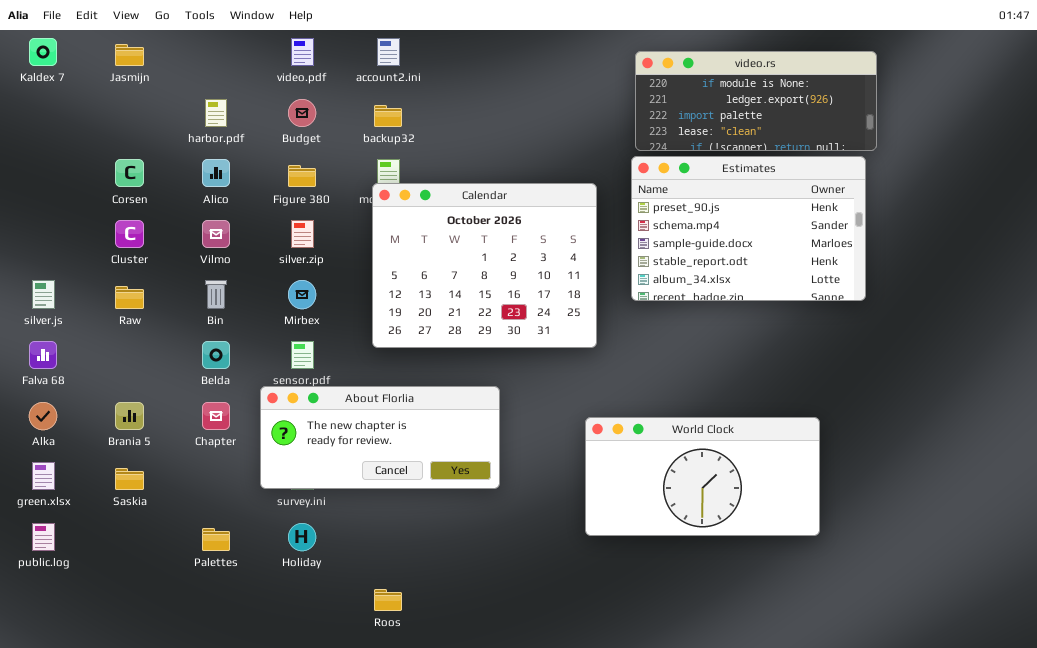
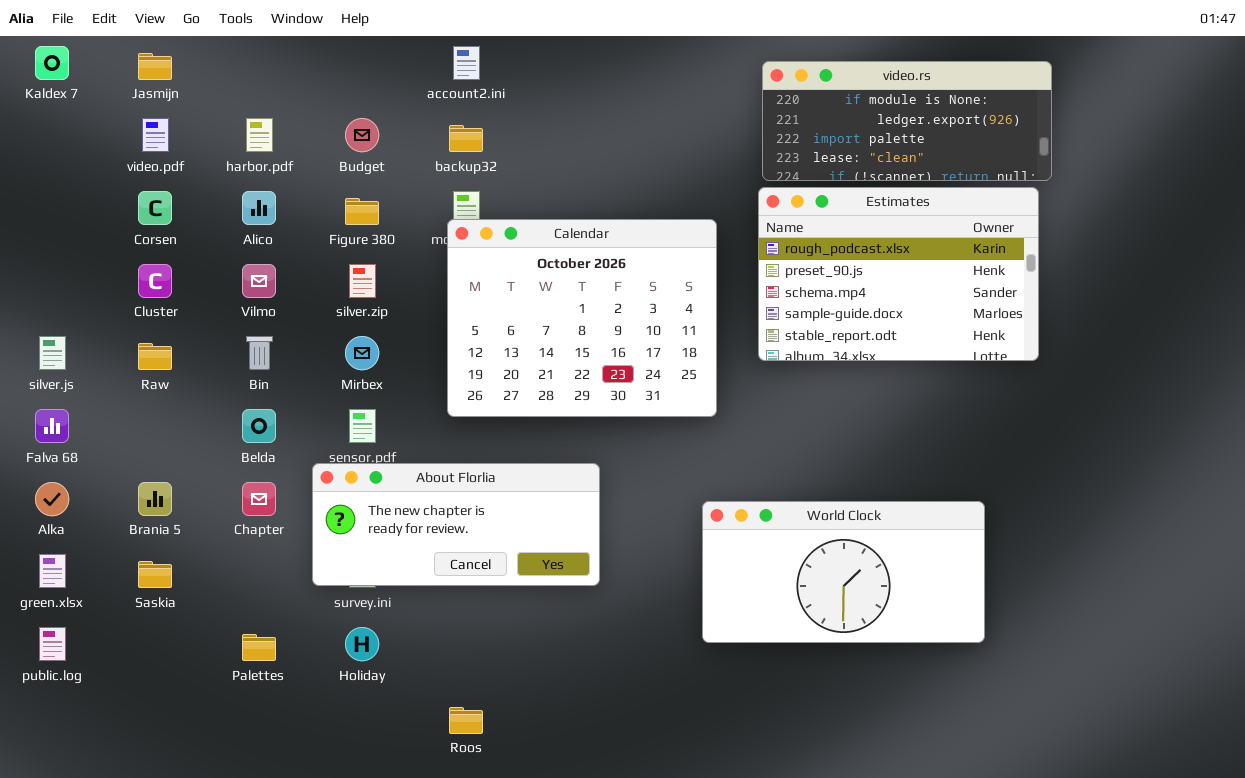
video.pdf: [291,38,314,66] -> [142,118,169,152], moved
Estimates: [631,156,866,301] -> [758,187,1039,361], scrolled up 1 row

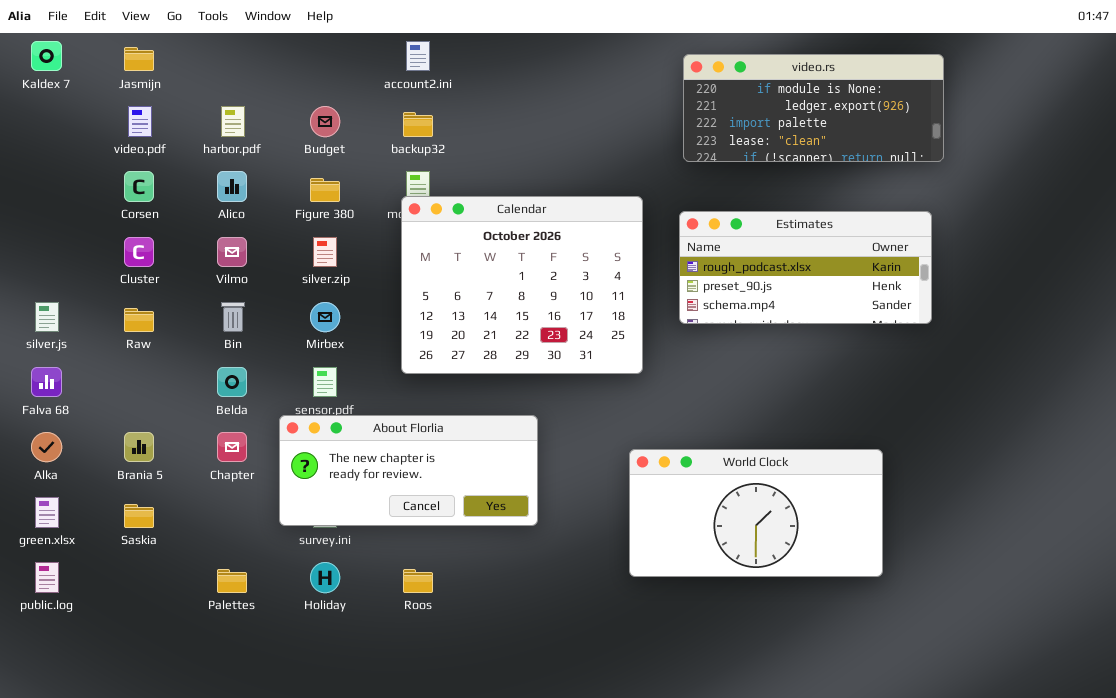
Estimates: [758,187,1039,361] -> [679,211,932,324], resized
Roos: [449,707,483,734] -> [403,569,433,593], moved

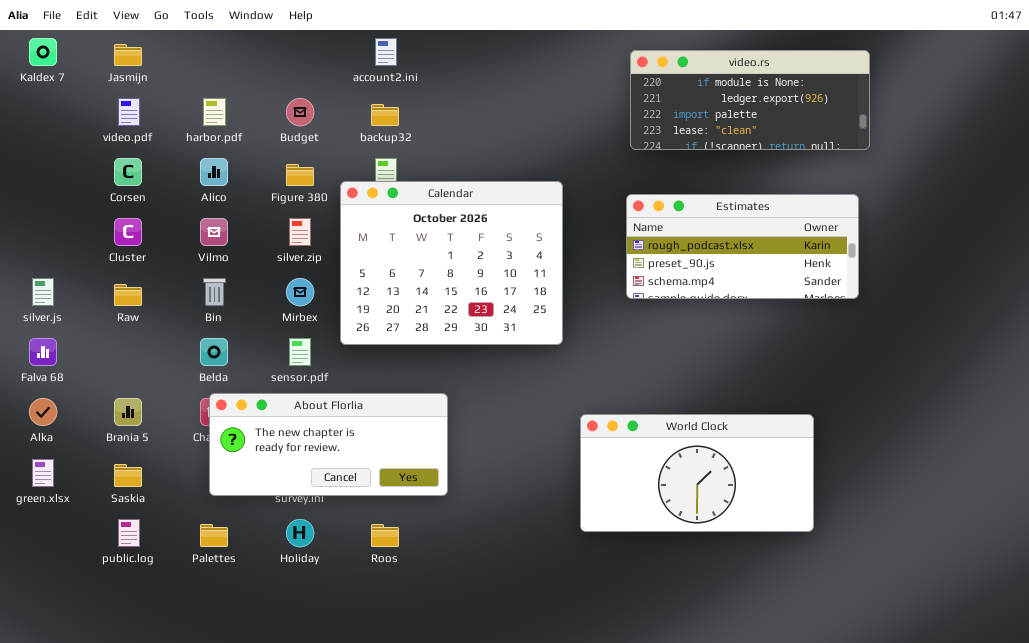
Calendar: [401,196,643,374] -> [340,181,563,345], moved
About Florlia: [279,415,538,526] -> [209,393,448,496], moved
public.log: [35,562,59,593] -> [118,519,140,547], moved

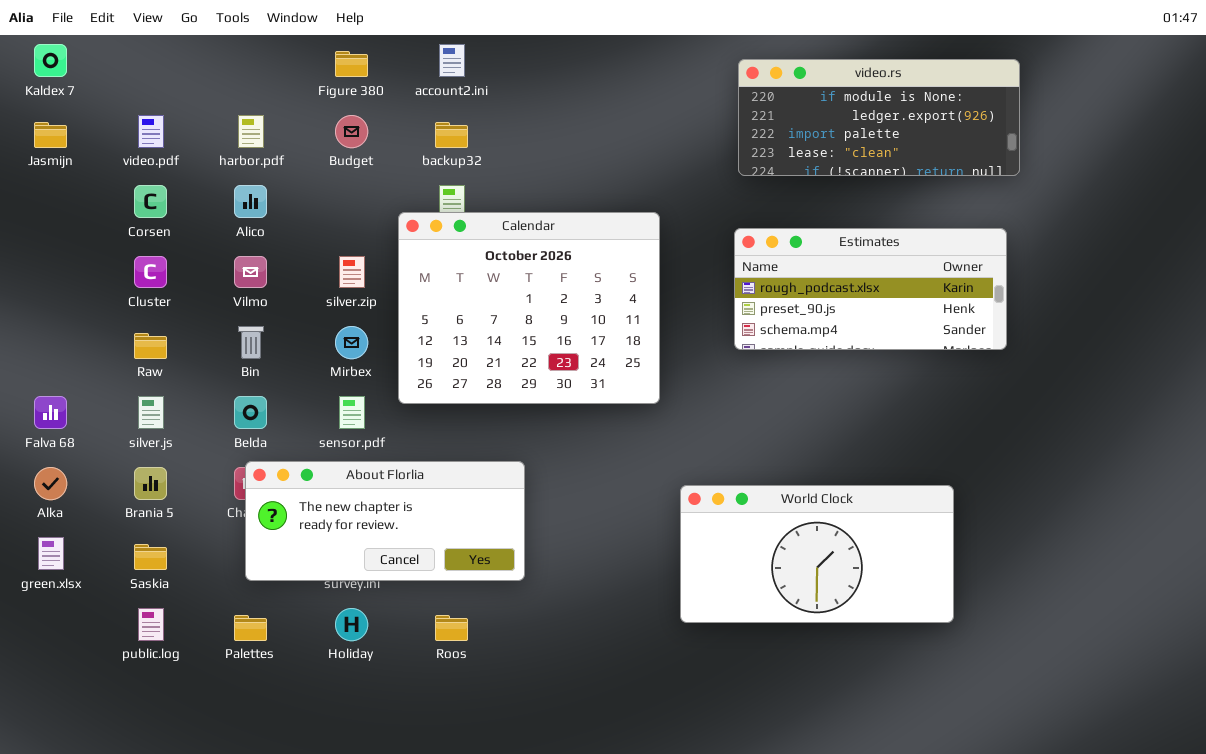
Jasmijn: [114,44,142,66] -> [34,122,67,148], moved
Figure 380: [286,164,314,186] -> [335,51,368,77], moved
silver.js: [32,278,54,306] -> [138,396,164,429], moved

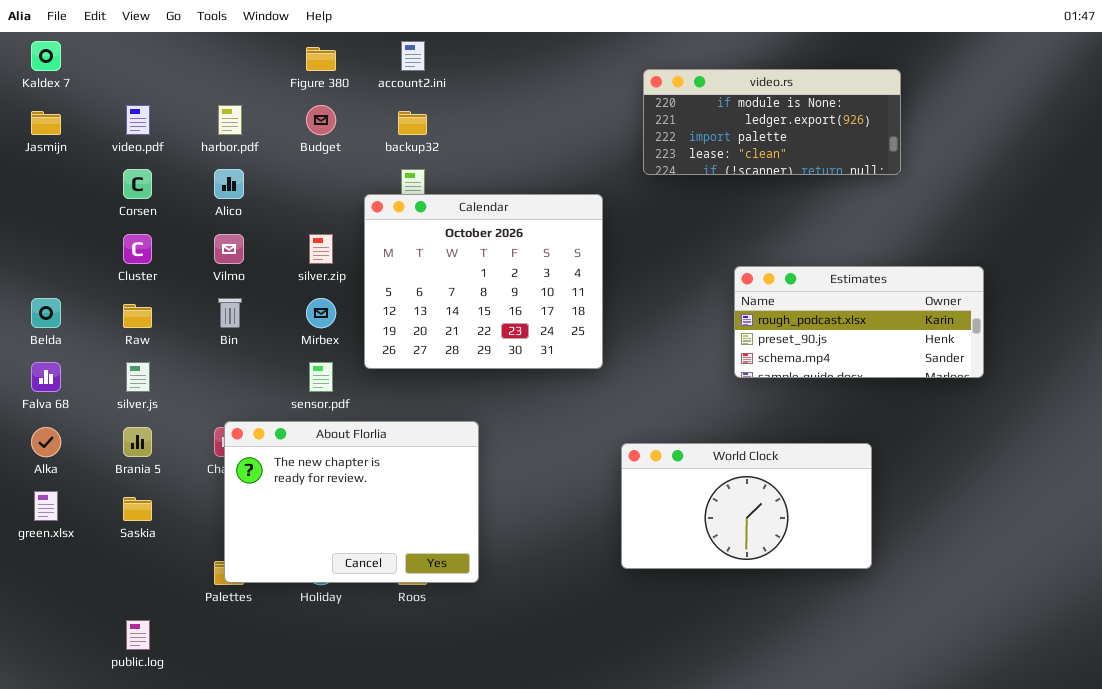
video.rs: [738,59,1020,176] -> [643,69,901,175], moved
Estimates: [734,228,1007,350] -> [734,266,984,378], moved
Belda: [234,396,267,429] -> [31,298,61,328], moved
About Florlia: [245,461,525,581] -> [224,421,479,583], resized
public.log: [138,608,164,641] -> [126,620,150,650], moved

